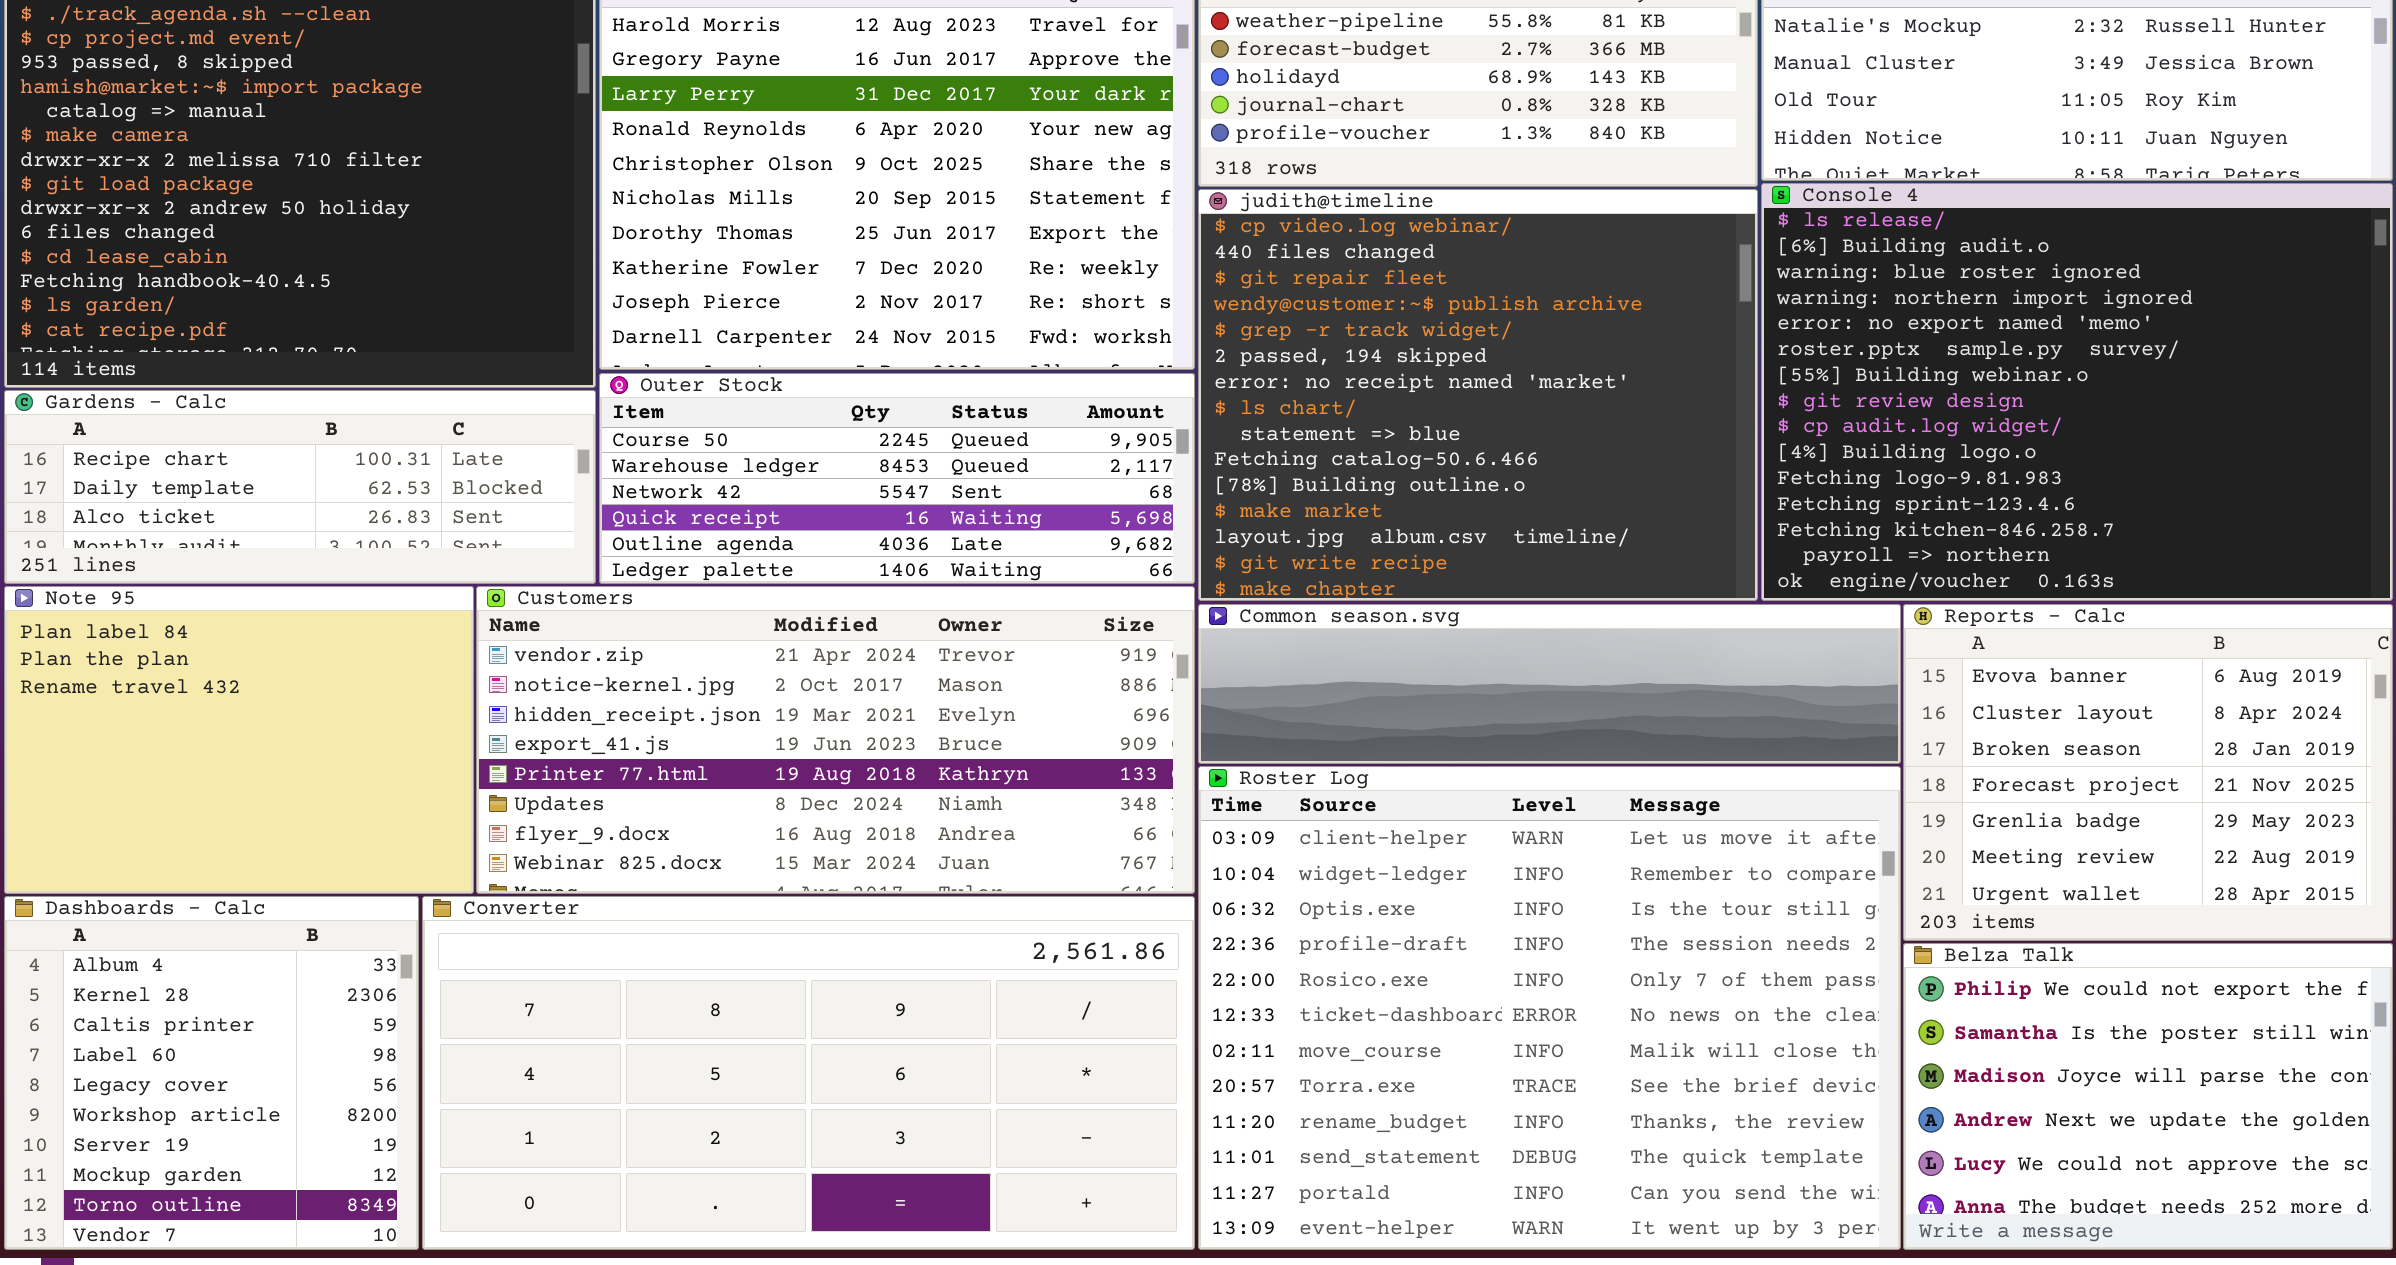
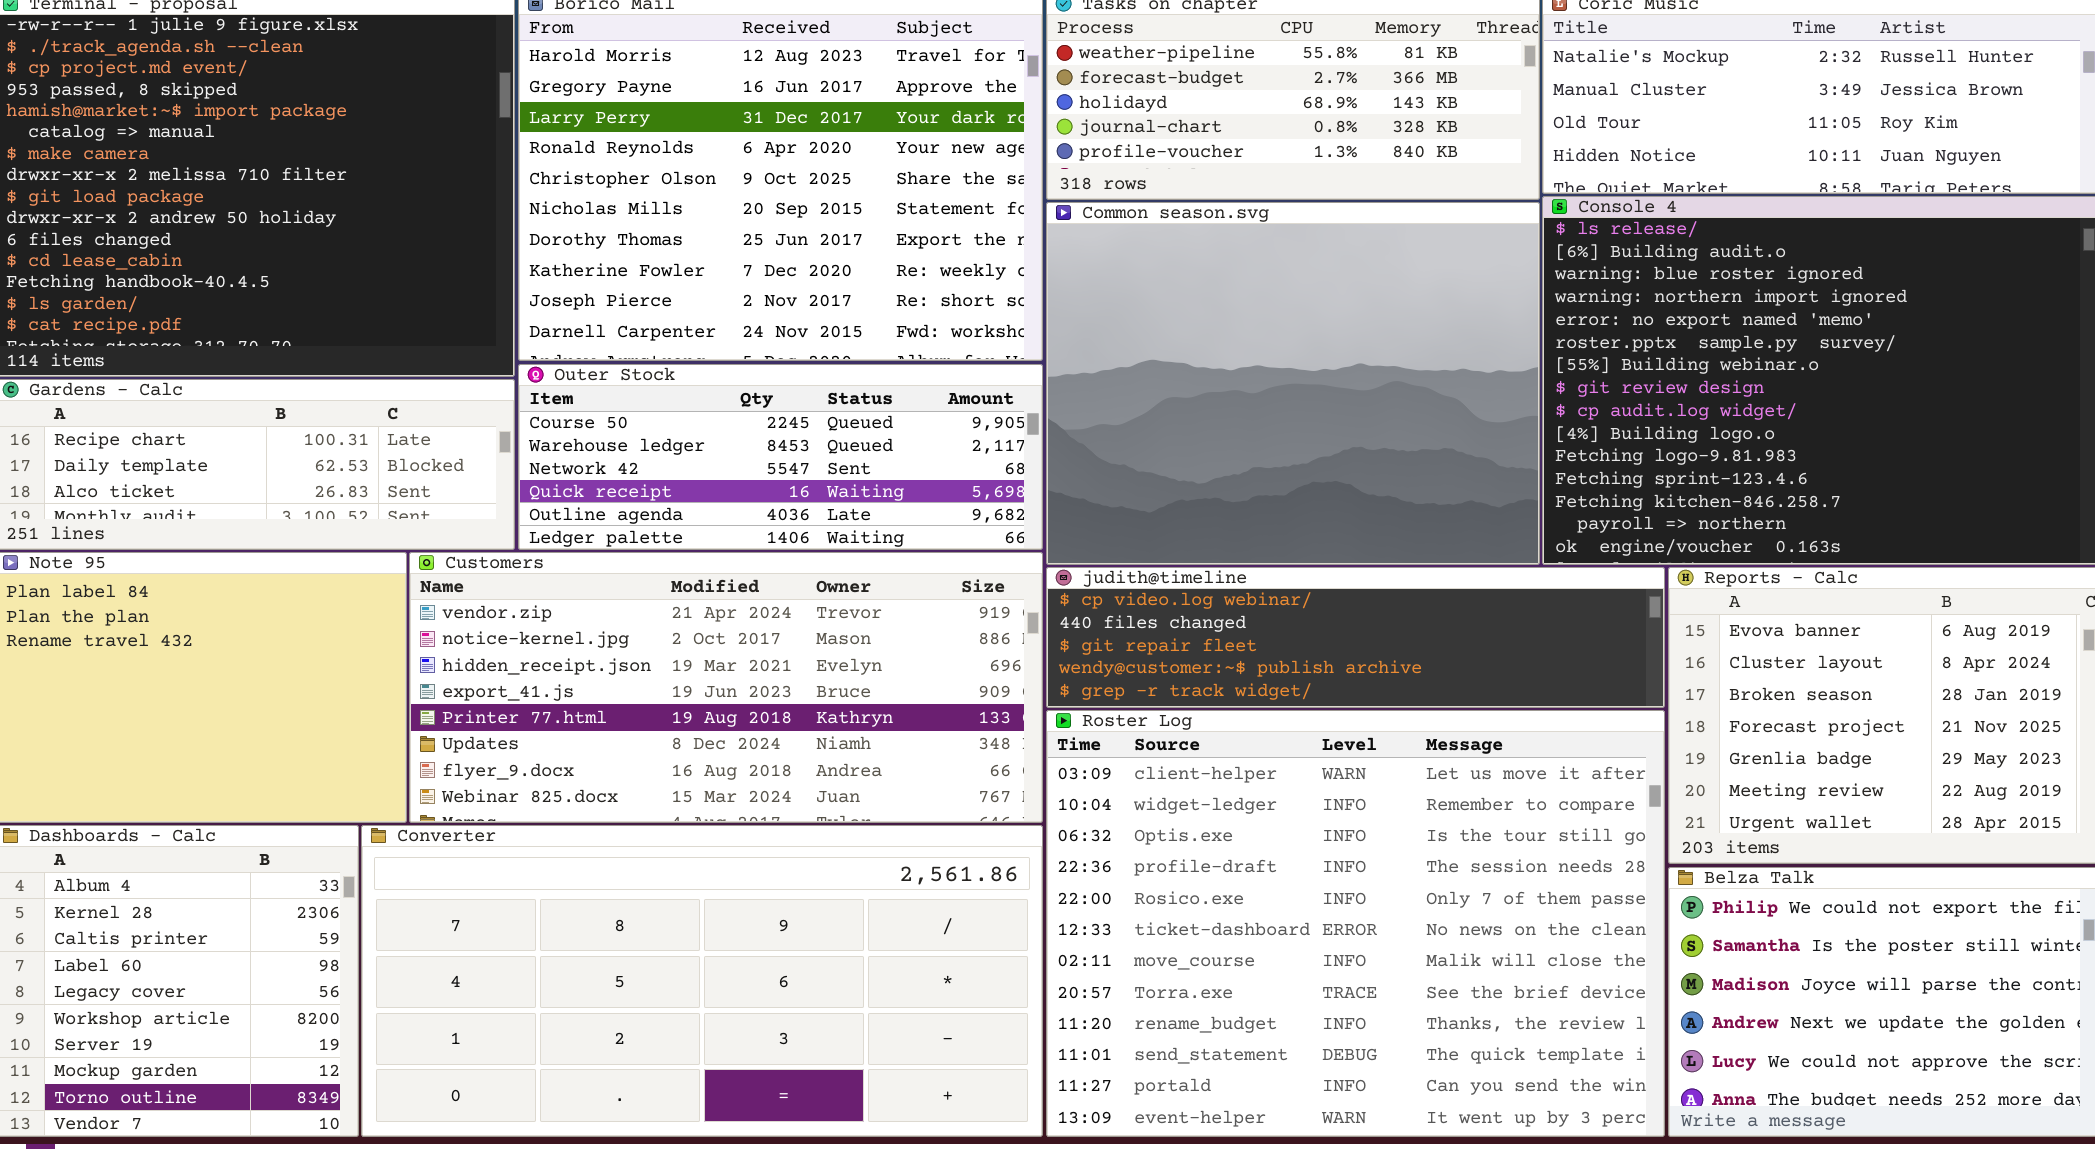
judith@timeline: [1198,189,1758,601] -> [1046,567,1665,708], moved, resized
Common season.svg: [1198,604,1901,764] -> [1046,202,1540,565], moved, resized

